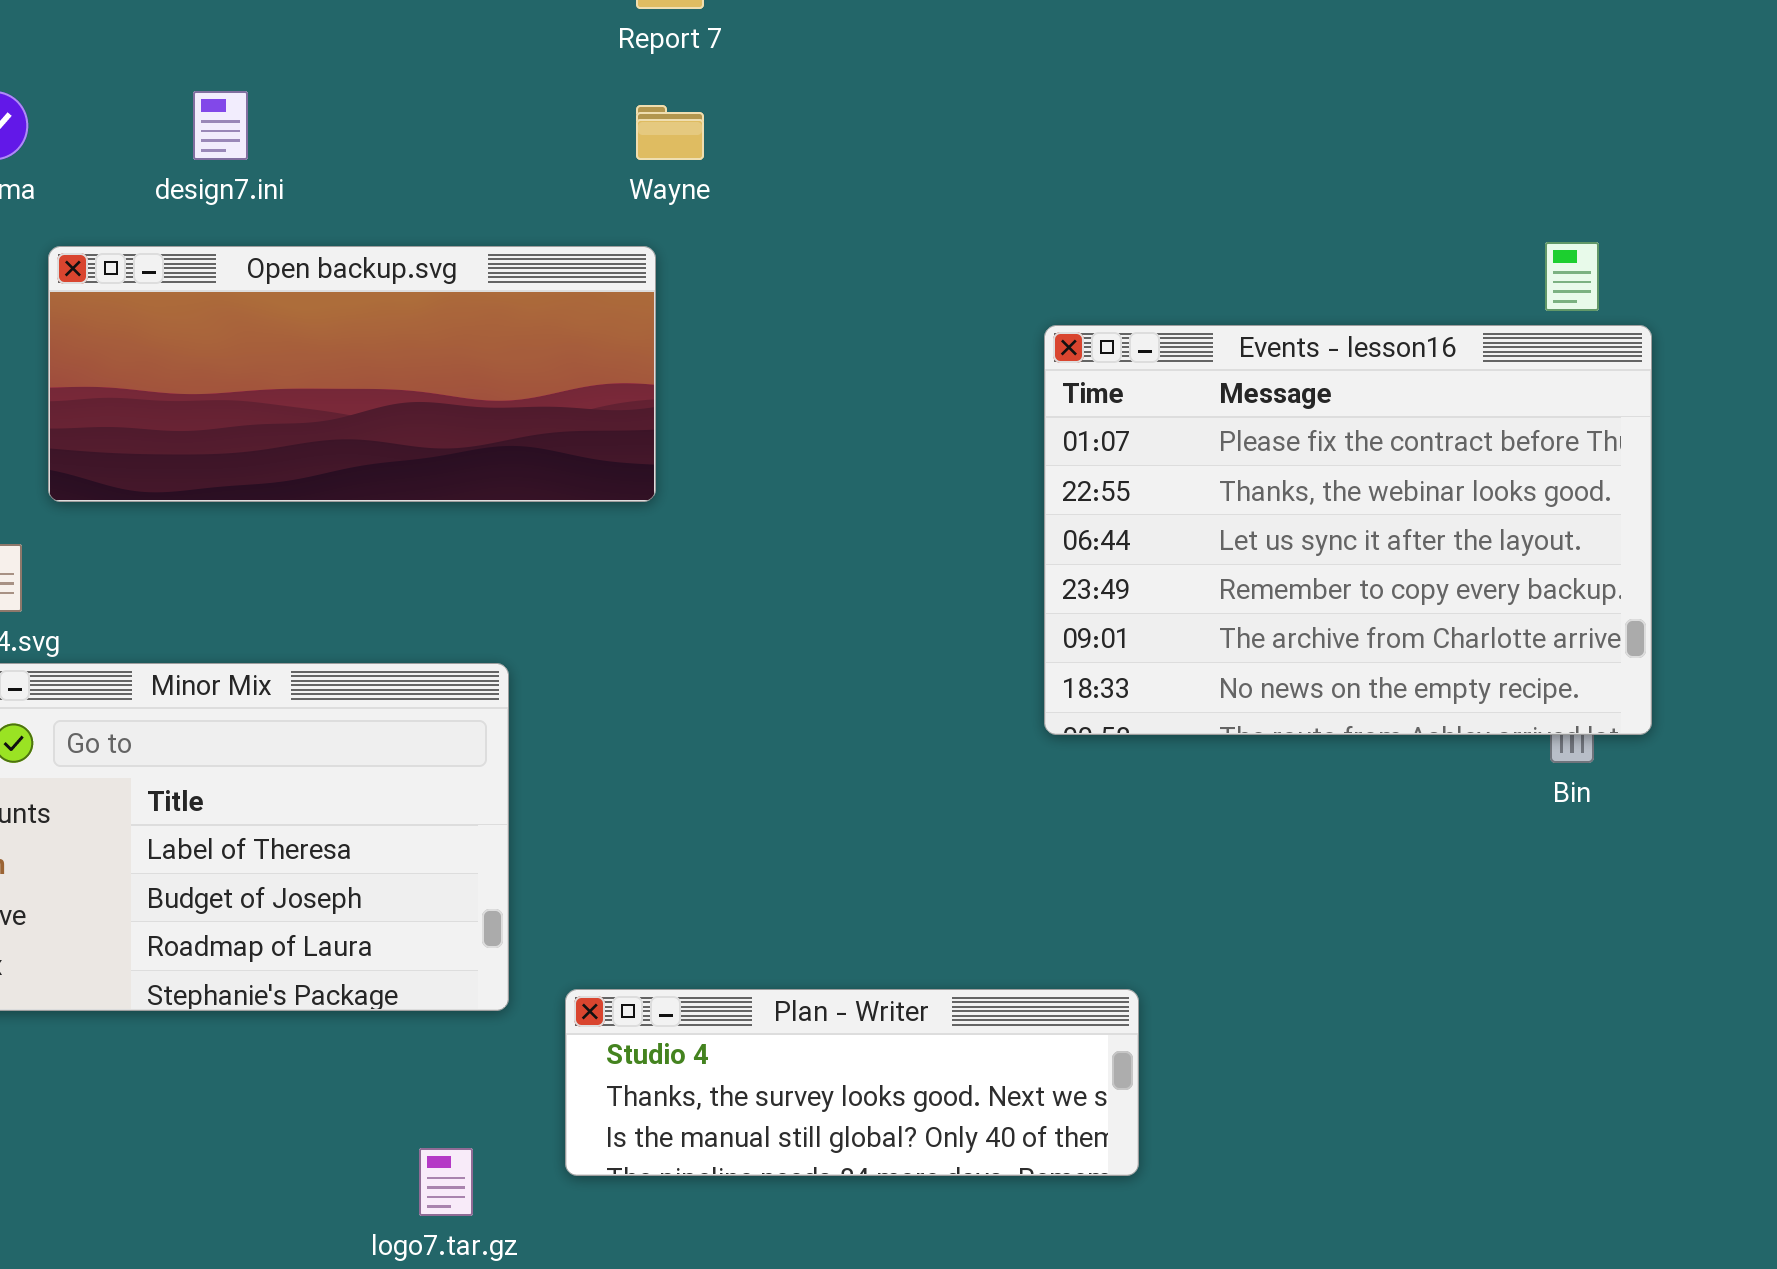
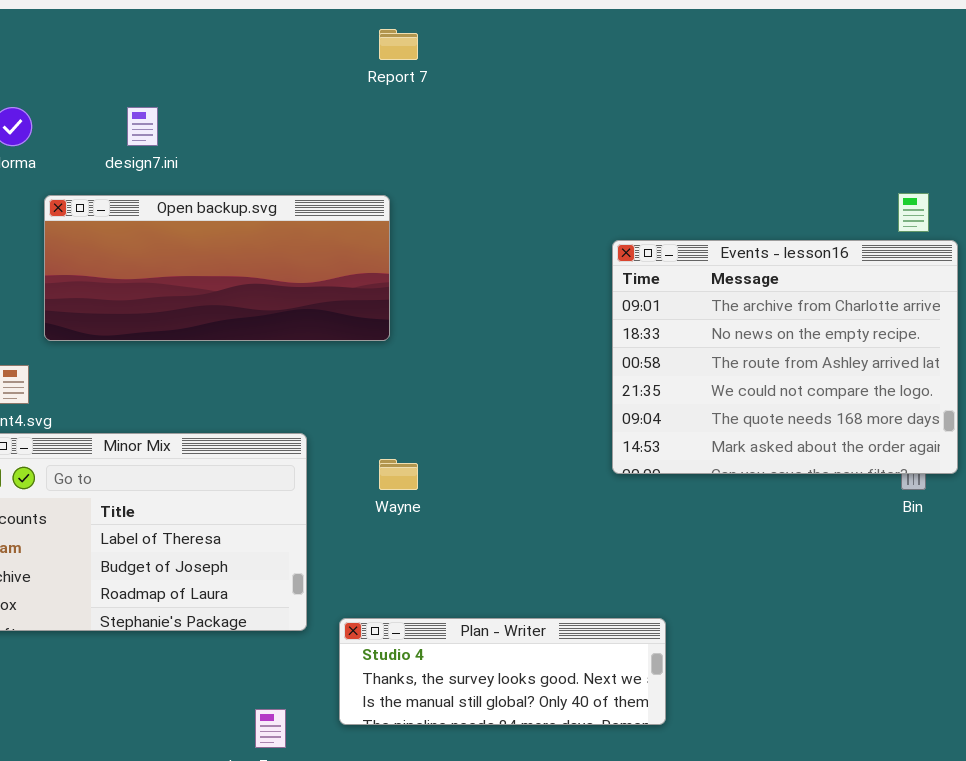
Wayne: [636,105,704,160] -> [379,459,418,490], moved
Events - lesson16: [1044,325,1652,735] -> [612,240,958,474], scrolled down 4 rows

